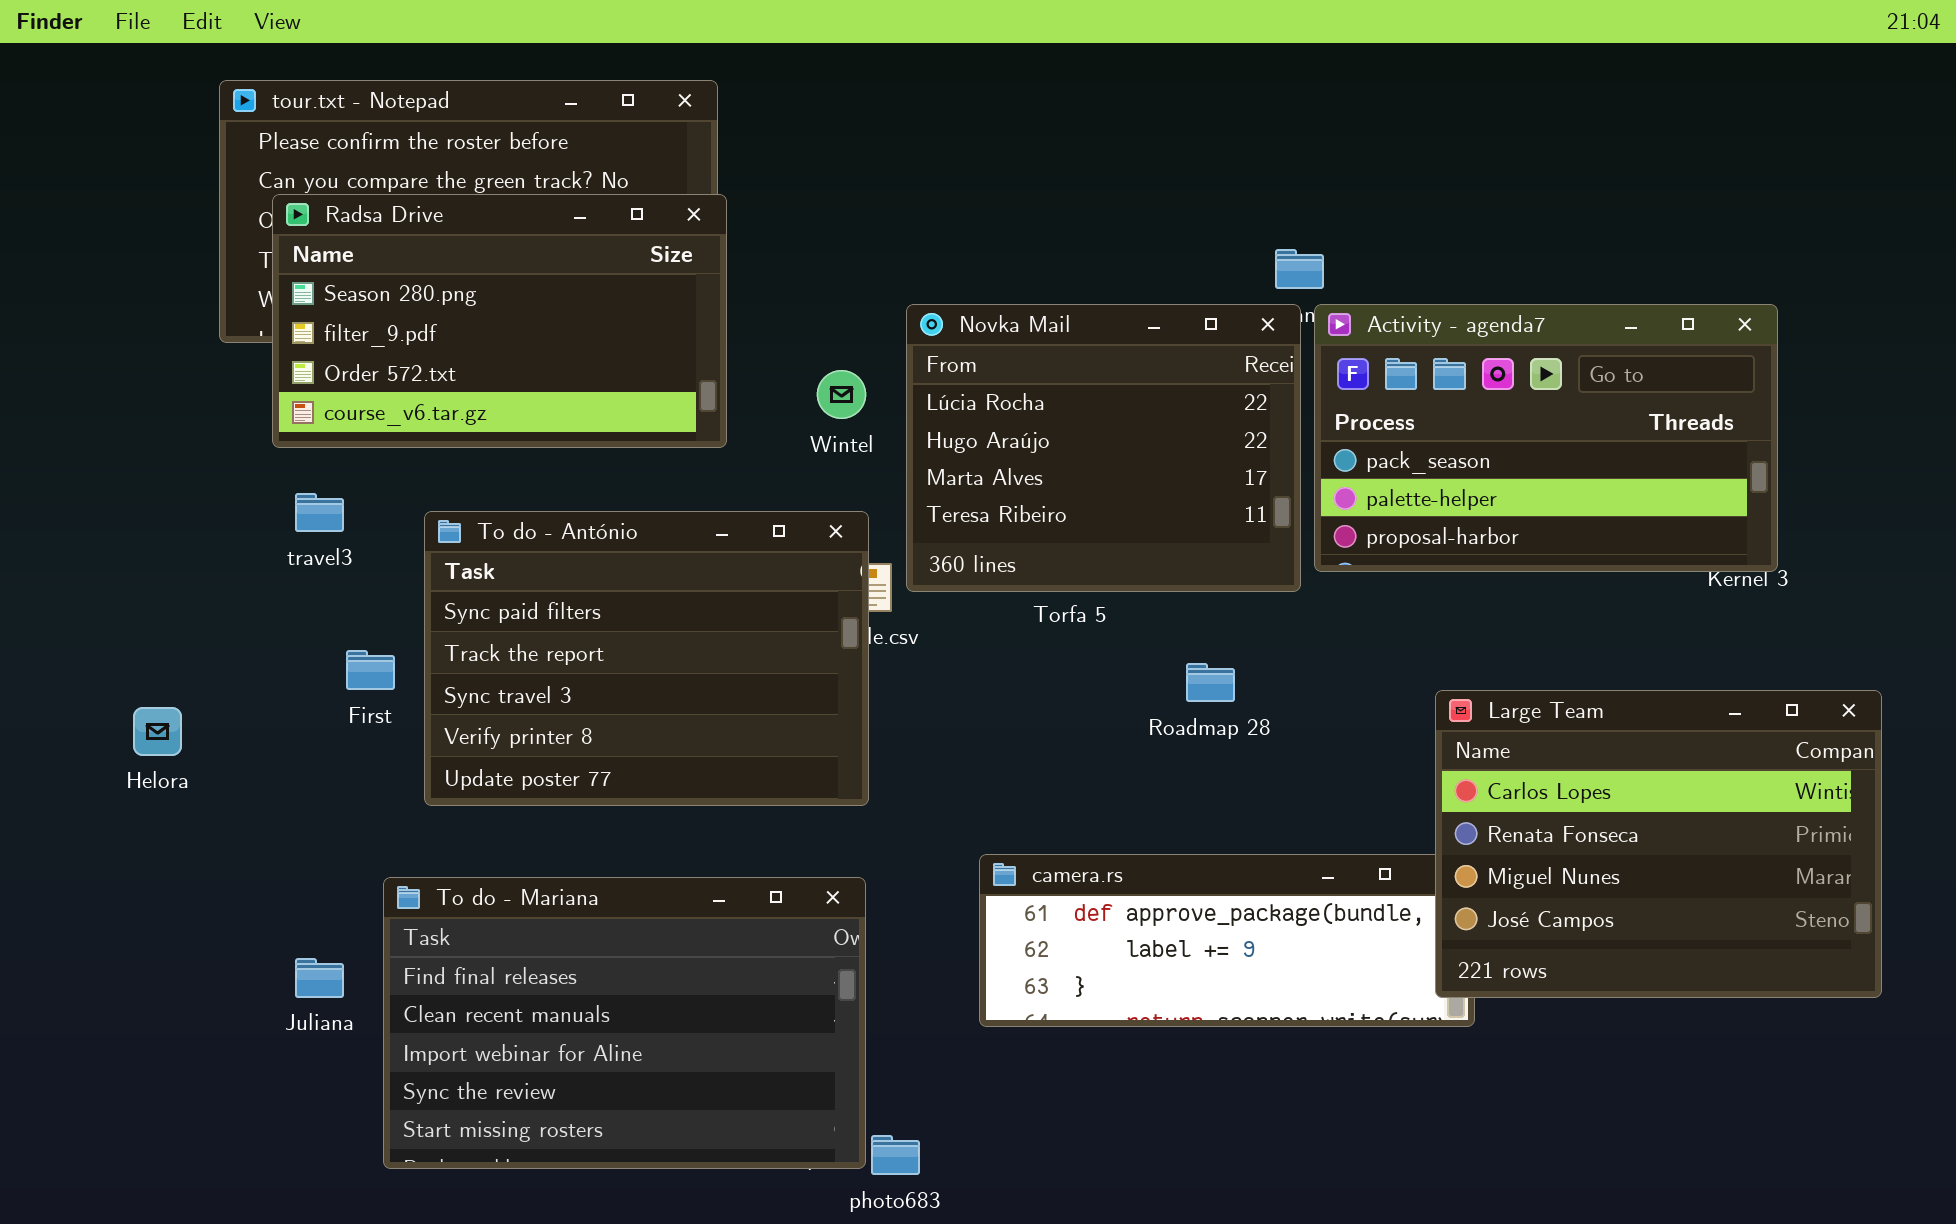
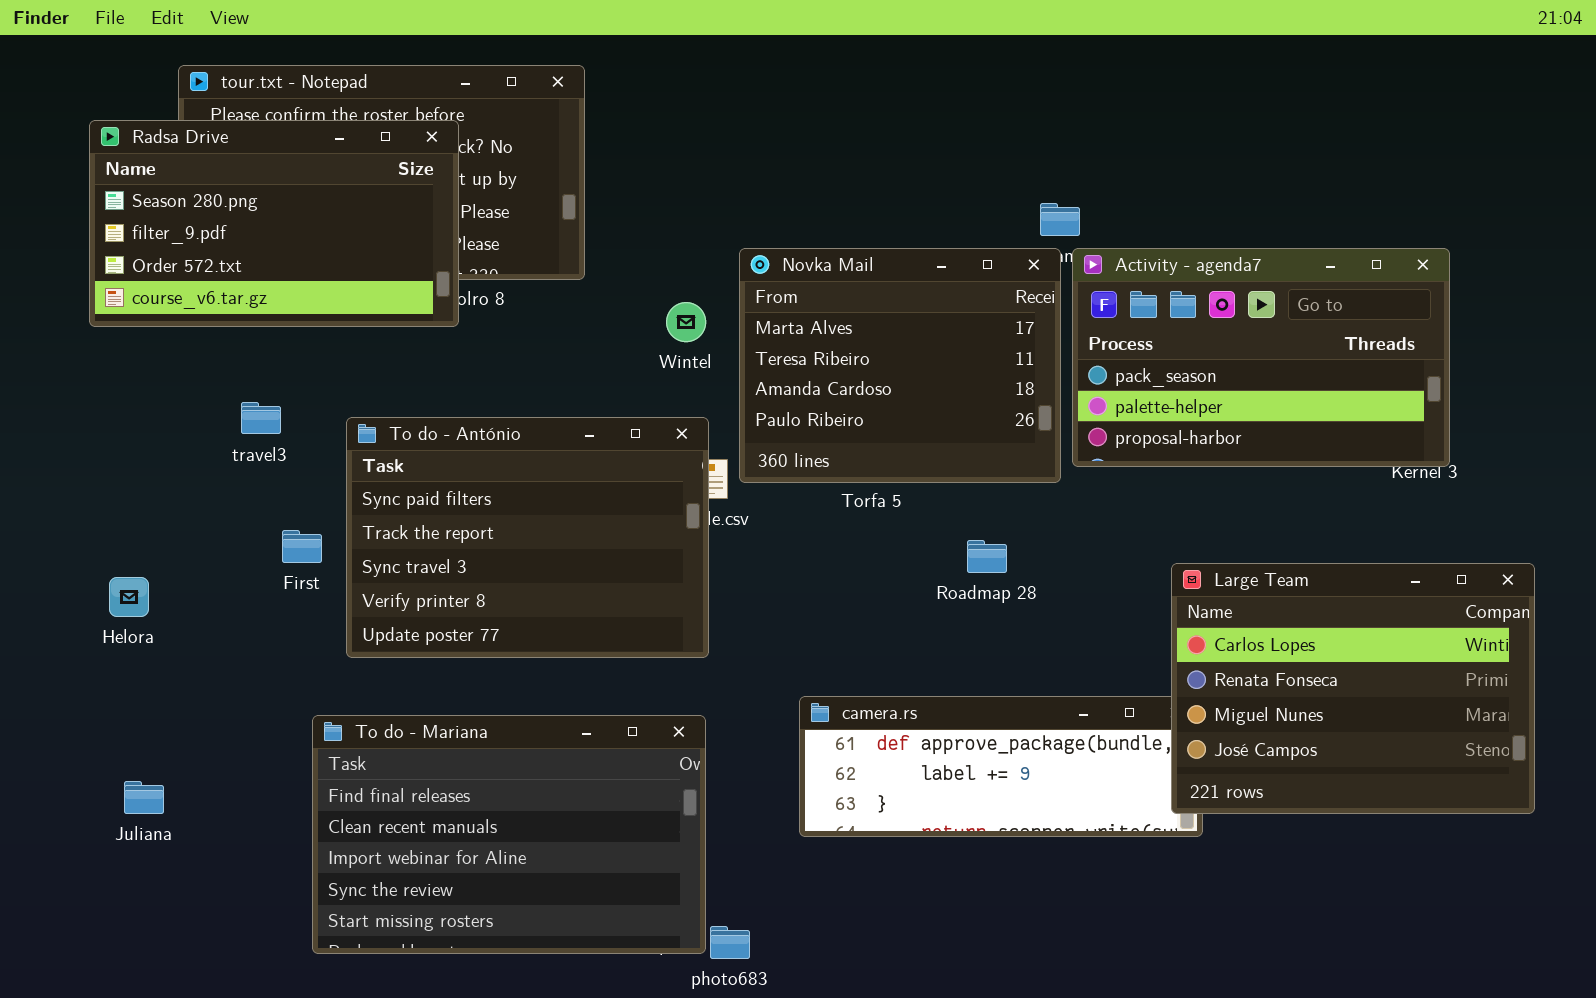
Radsa Drive: [272,194,727,448] -> [89,120,459,327], moved
Novka Mail: [906,304,1301,592] -> [739,248,1061,483], scrolled down 2 rows
Juliana: [295,958,344,998] -> [124,781,164,814], moved

